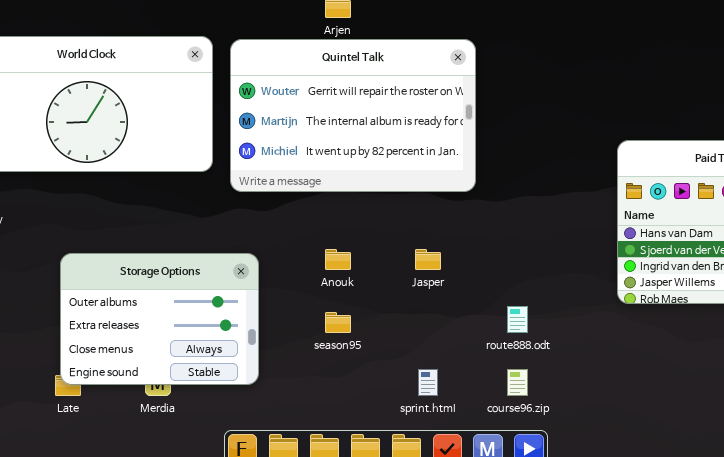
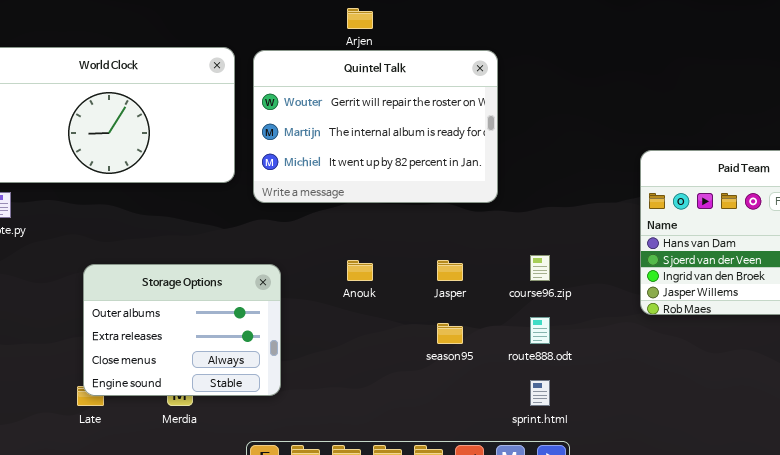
season95: [325,312,351,333] -> [437,323,463,344], moved
sprint.html: [418,369,438,396] -> [530,380,550,406], moved
course96.zip: [507,369,528,396] -> [530,255,550,281], moved

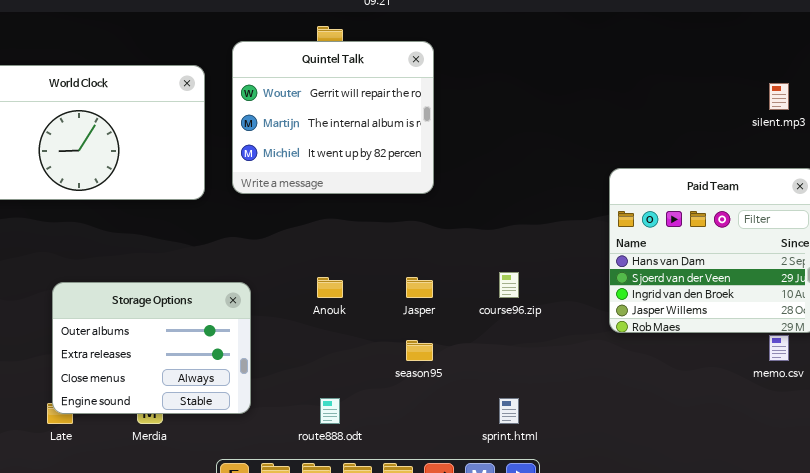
Quintel Talk: [253,50,498,203] -> [232,41,434,194], moved, resized
route888.odt: [530,317,550,344] -> [320,398,340,424], moved

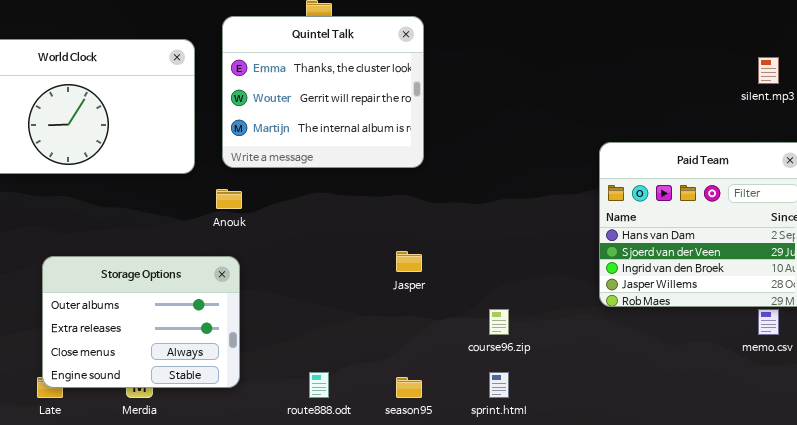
Quintel Talk: [232,41,434,194] -> [222,16,424,168], scrolled up 1 row
course96.zip: [499,272,519,298] -> [489,309,509,335], moved
Anouk: [317,277,343,298] -> [216,189,242,209], moved
season95: [406,340,433,361] -> [396,377,422,398], moved

